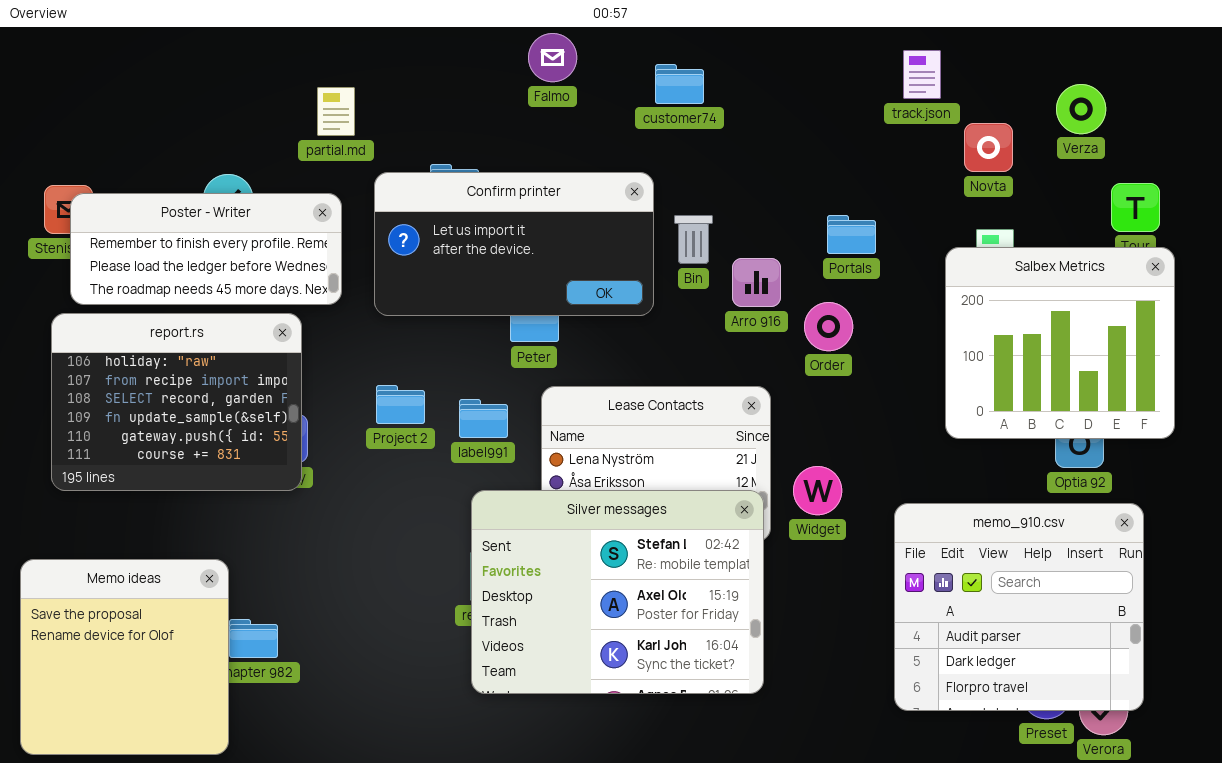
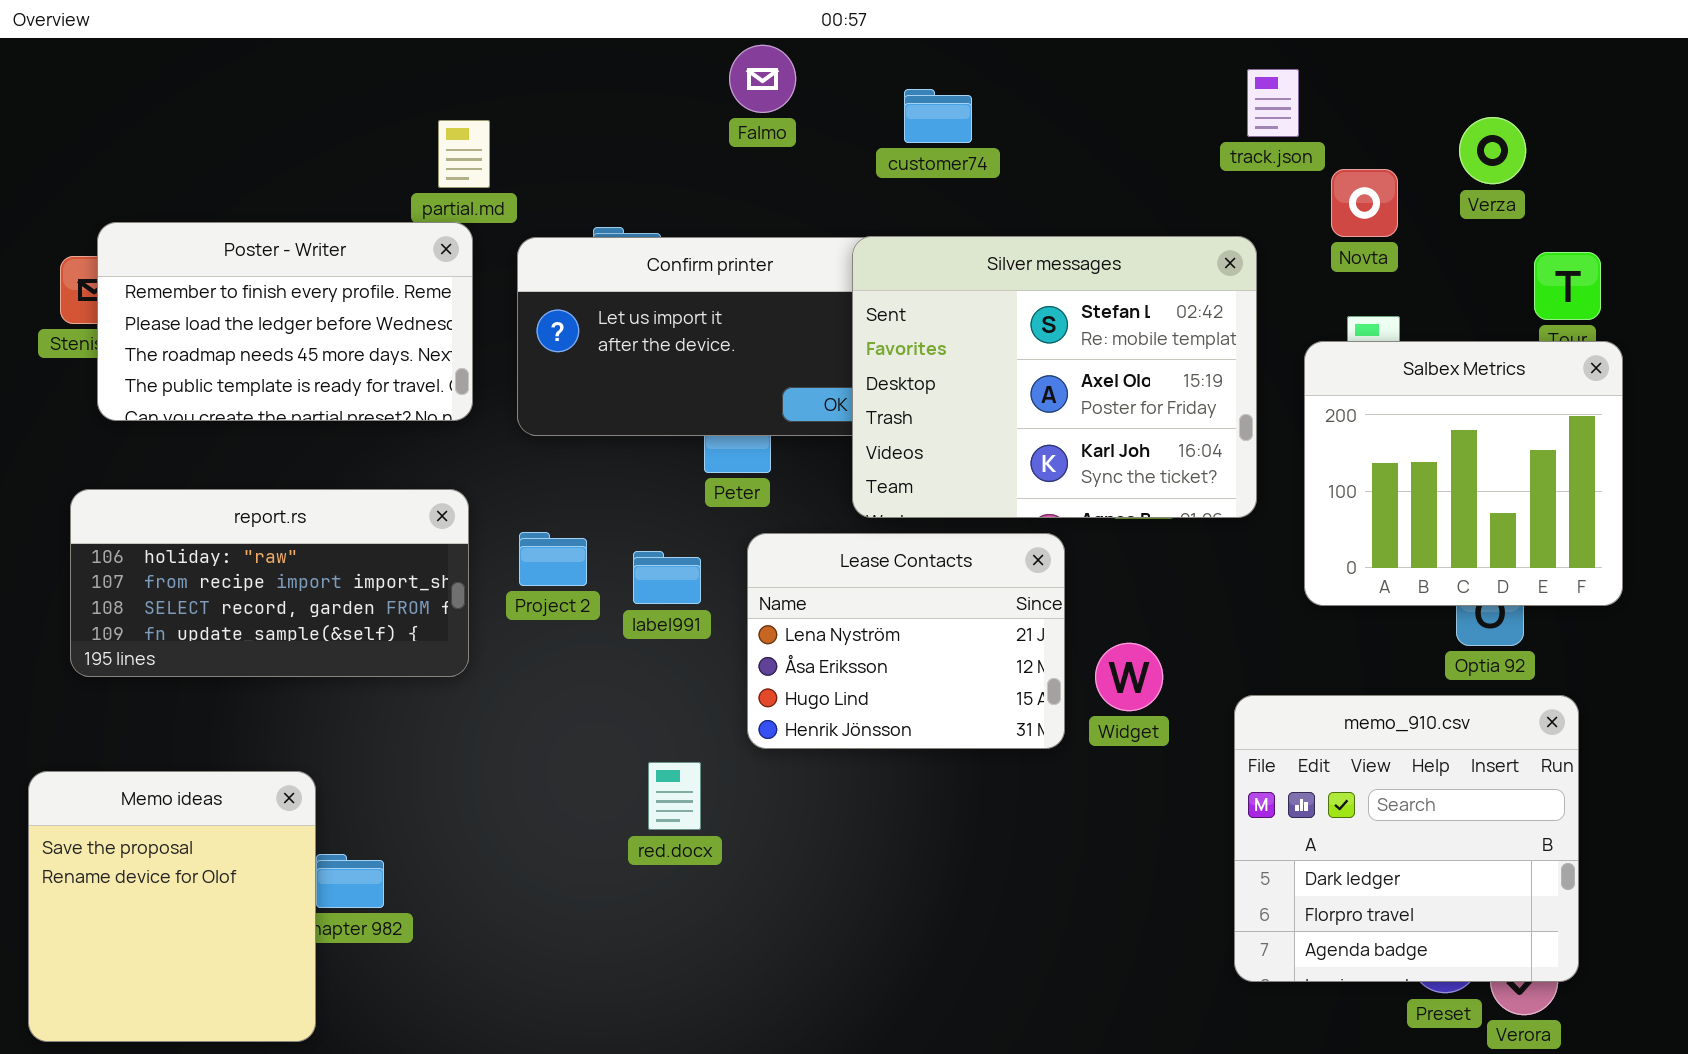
Poster - Writer: [70,193,342,305] -> [97,222,473,421], resized
report.rs: [51,313,302,491] -> [70,489,469,677], resized
Silver messages: [471,490,764,694] -> [852,236,1257,518], moved
memo_910.csv: [894,503,1144,711] -> [1234,695,1579,982], scrolled down 1 row

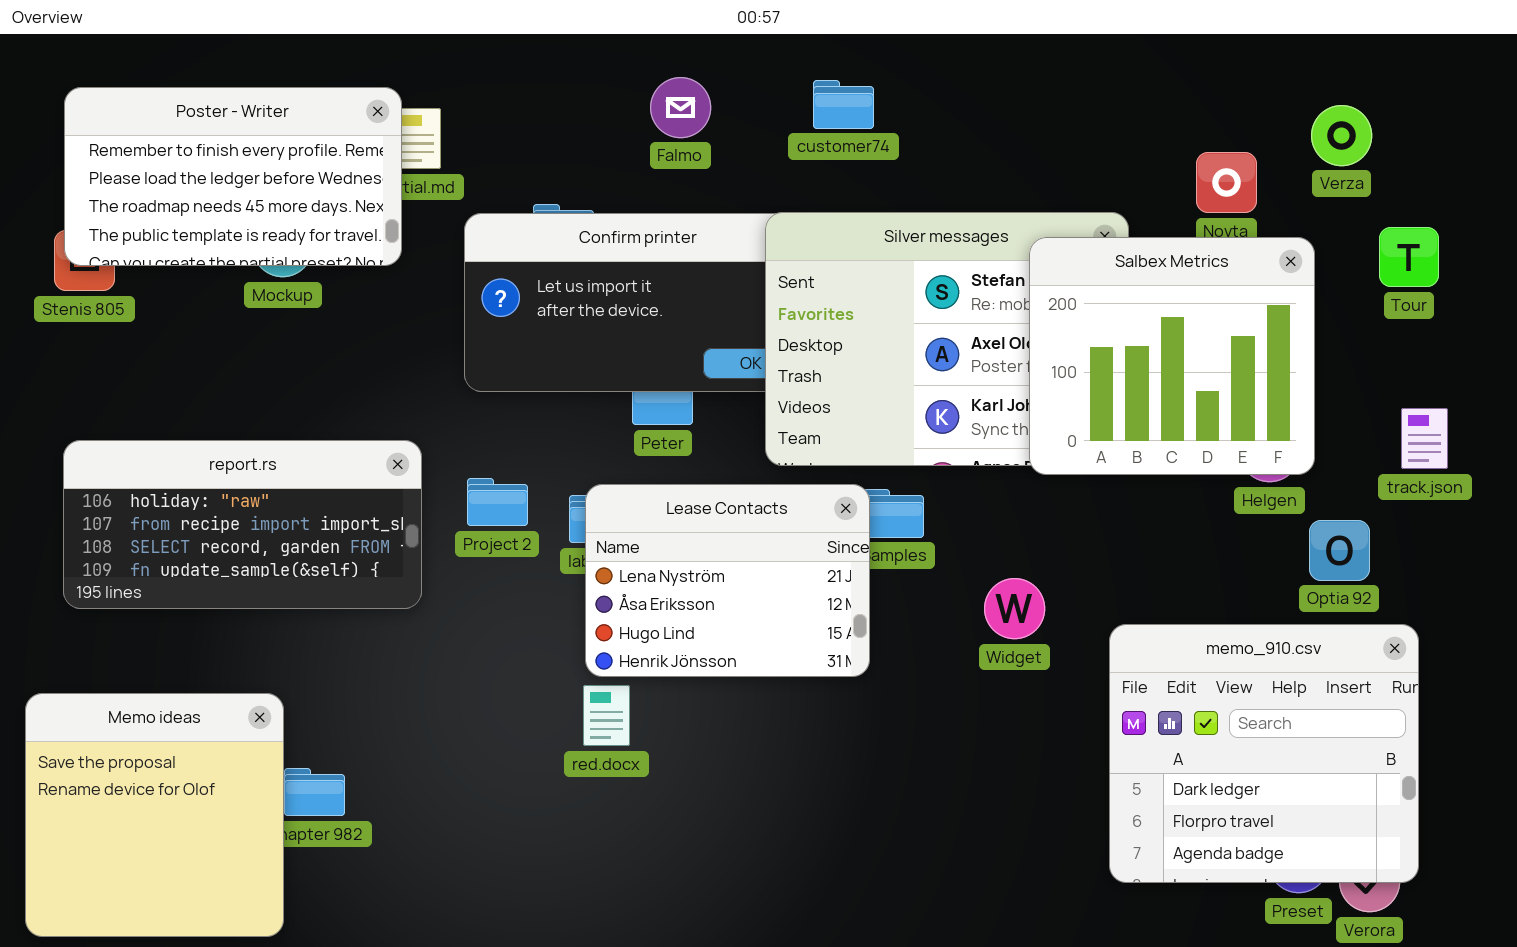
Falmo: [729,45,796,113] -> [650,77,711,138], moved
track.json: [1247,69,1299,137] -> [1401,408,1448,469], moved
Poster - Writer: [97,222,473,421] -> [64,87,402,266], moved
Salbex Metrics: [1304,341,1623,606] -> [1029,237,1315,475], moved
Lease Contacts: [747,533,1065,749] -> [585,484,870,677], moved

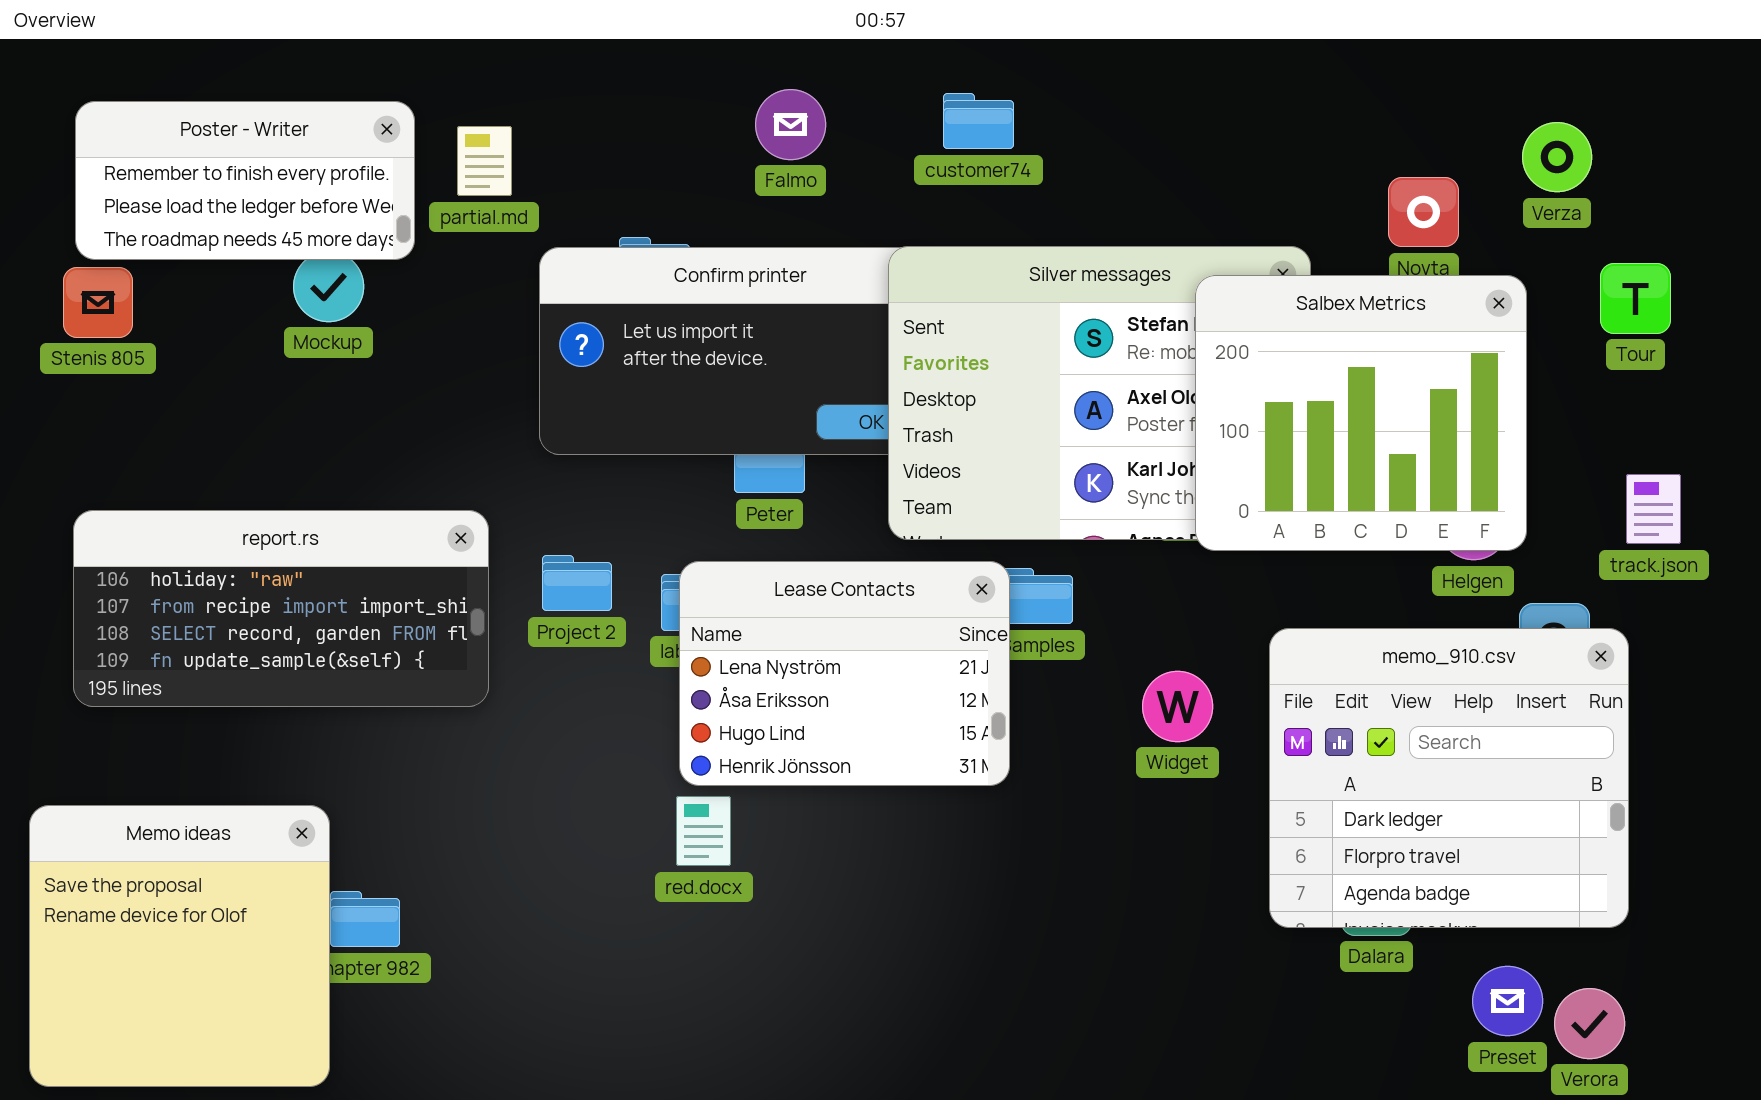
Poster - Writer: [64,87,402,266] -> [75,101,415,260], resized
memo_910.csv: [1109,624,1419,883] -> [1269,628,1629,928], moved

